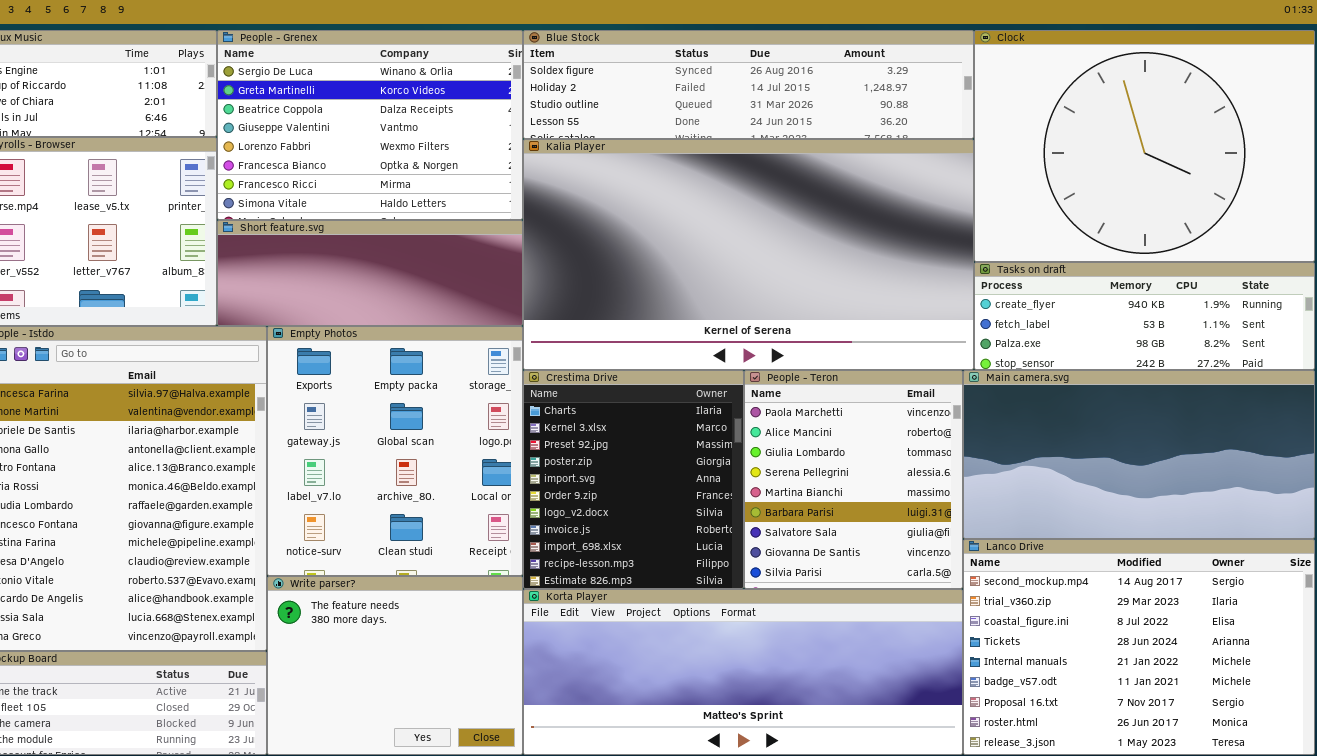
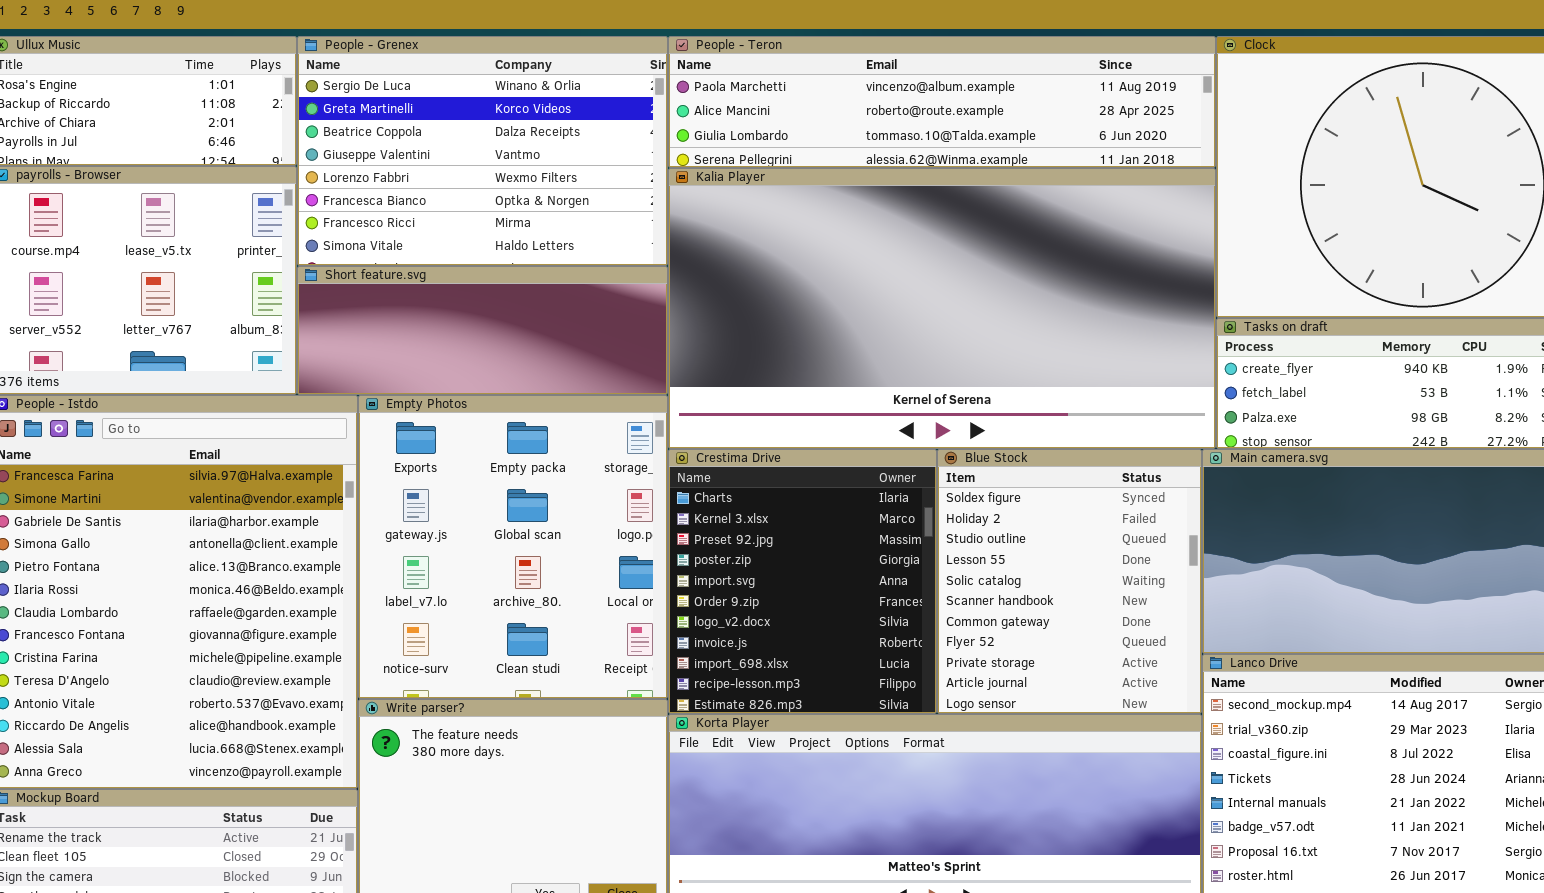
Blue Stock: [523,30,974,139] -> [937,449,1202,714], moved, resized
People - Teron: [744,370,963,589] -> [668,36,1216,168], moved, resized

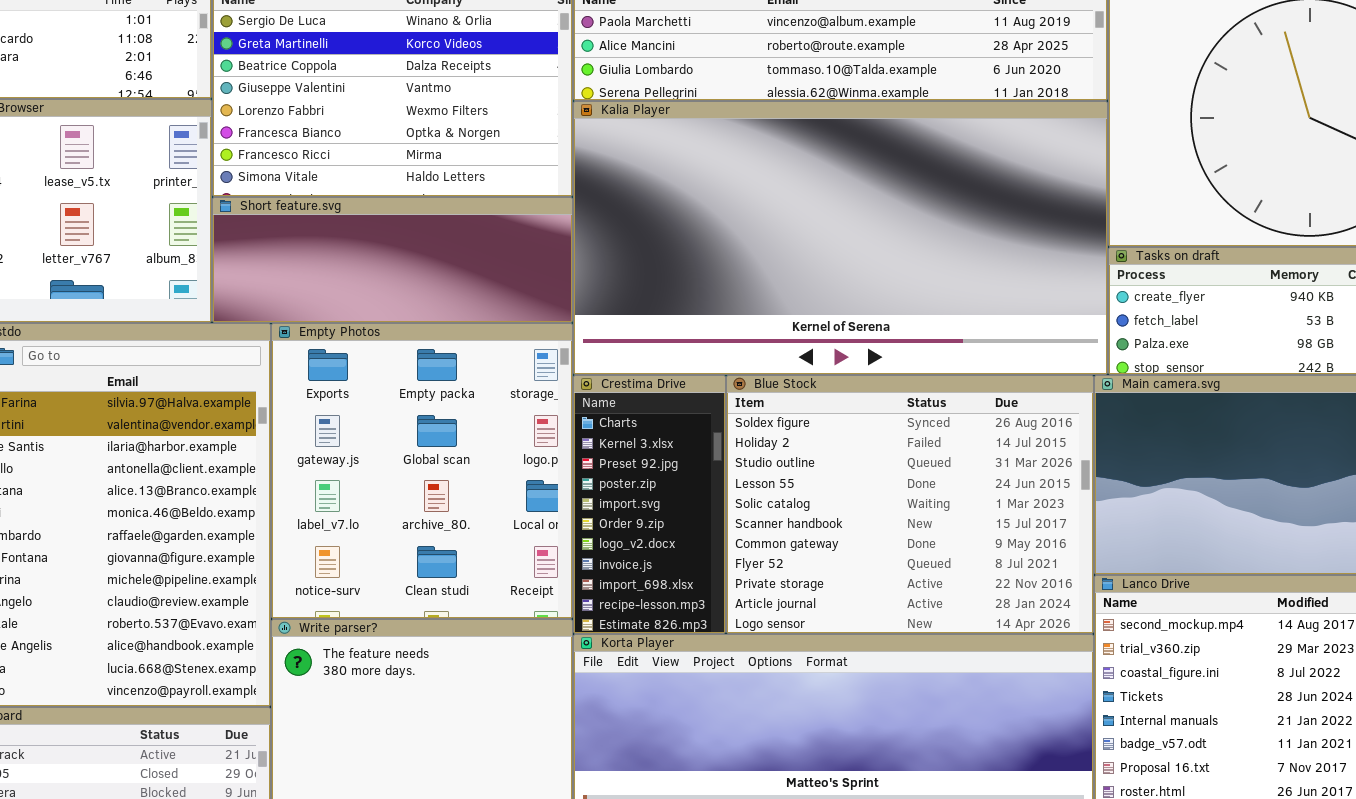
Crestima Drive: [668,449,937,714] -> [573,375,726,634], resized
Blue Stock: [937,449,1202,714] -> [726,375,1094,634], resized

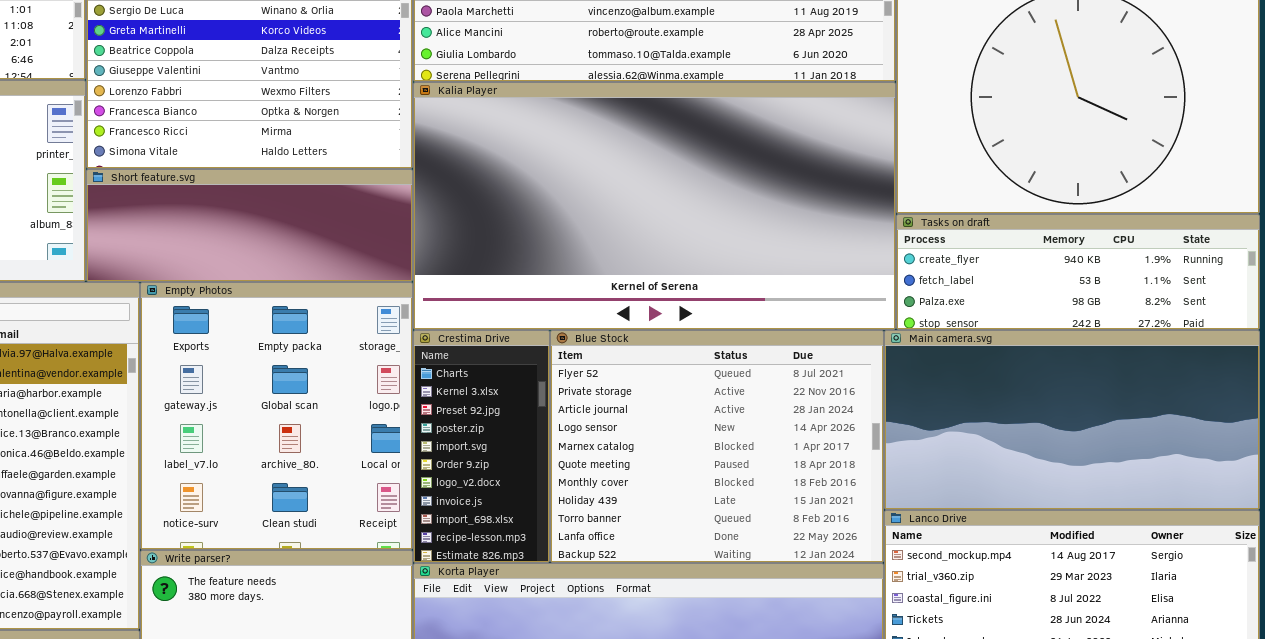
Blue Stock: [726,375,1094,634] -> [550,330,884,563], scrolled down 7 rows

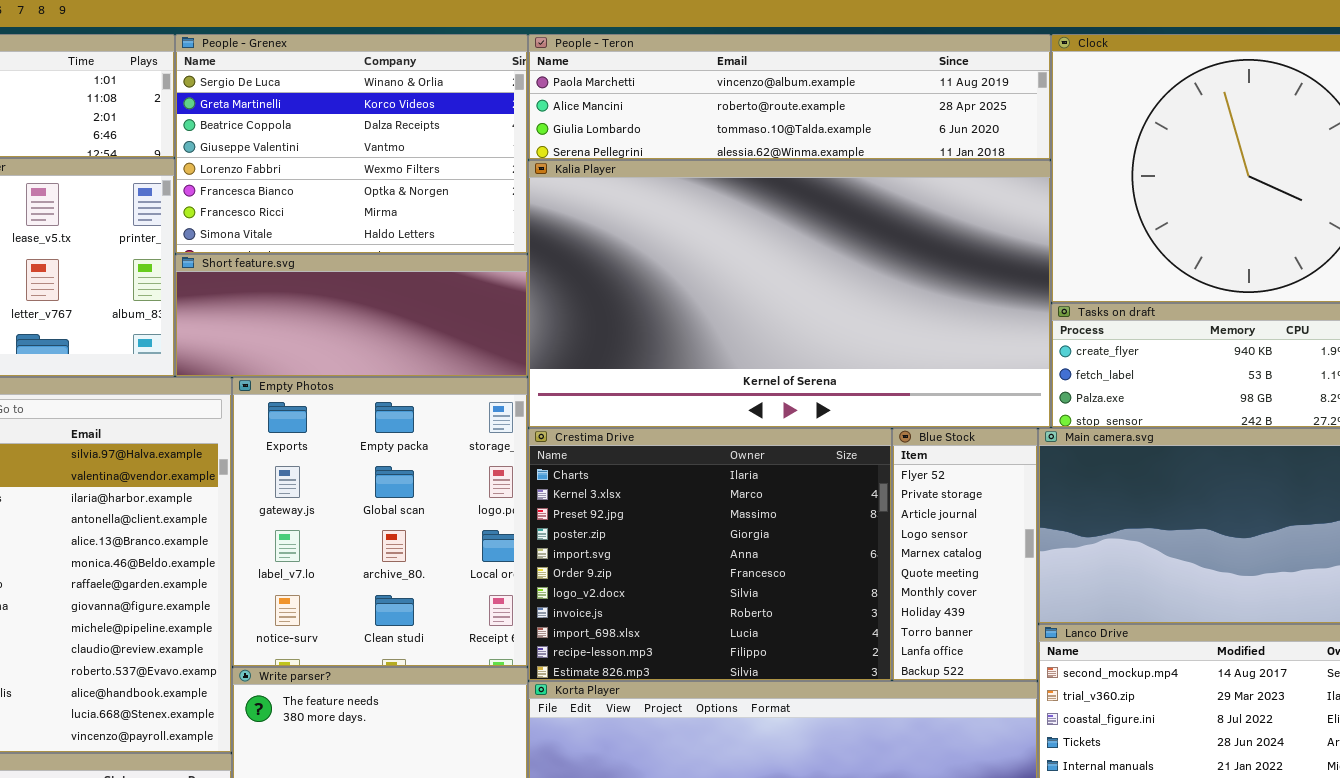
Crestima Drive: [413,330,550,563] -> [528,428,892,681], resized
Blue Stock: [550,330,884,563] -> [892,428,1038,681], resized

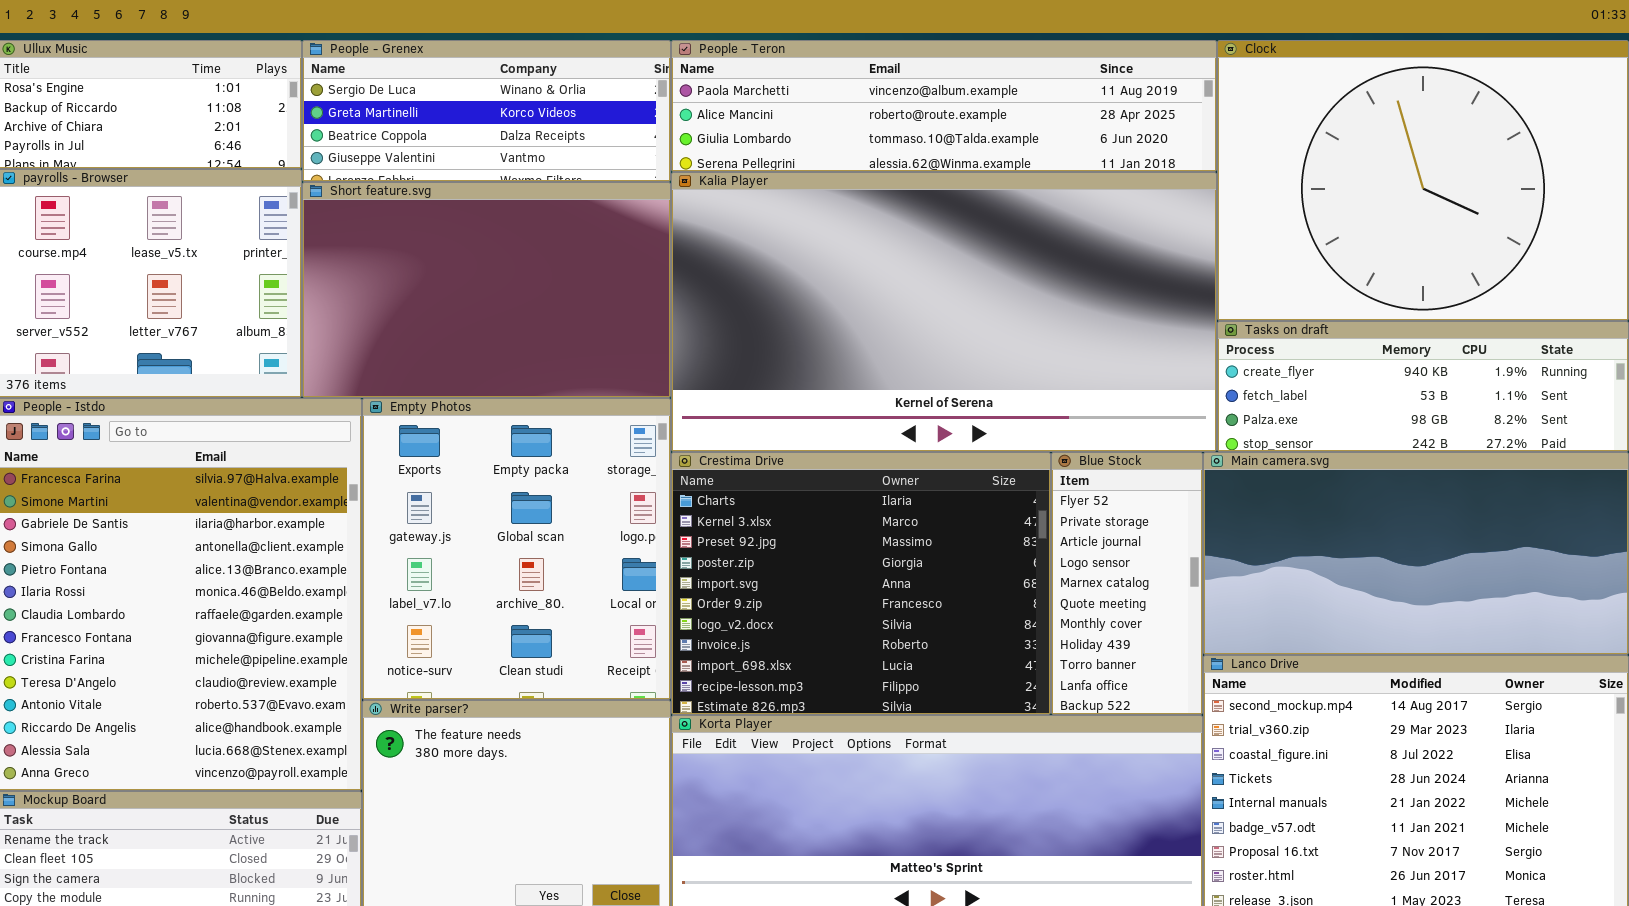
People - Grenex: [175,34,528,254] -> [302,40,671,182], resized
Short feature.svg: [175,254,528,377] -> [302,182,671,398], resized

